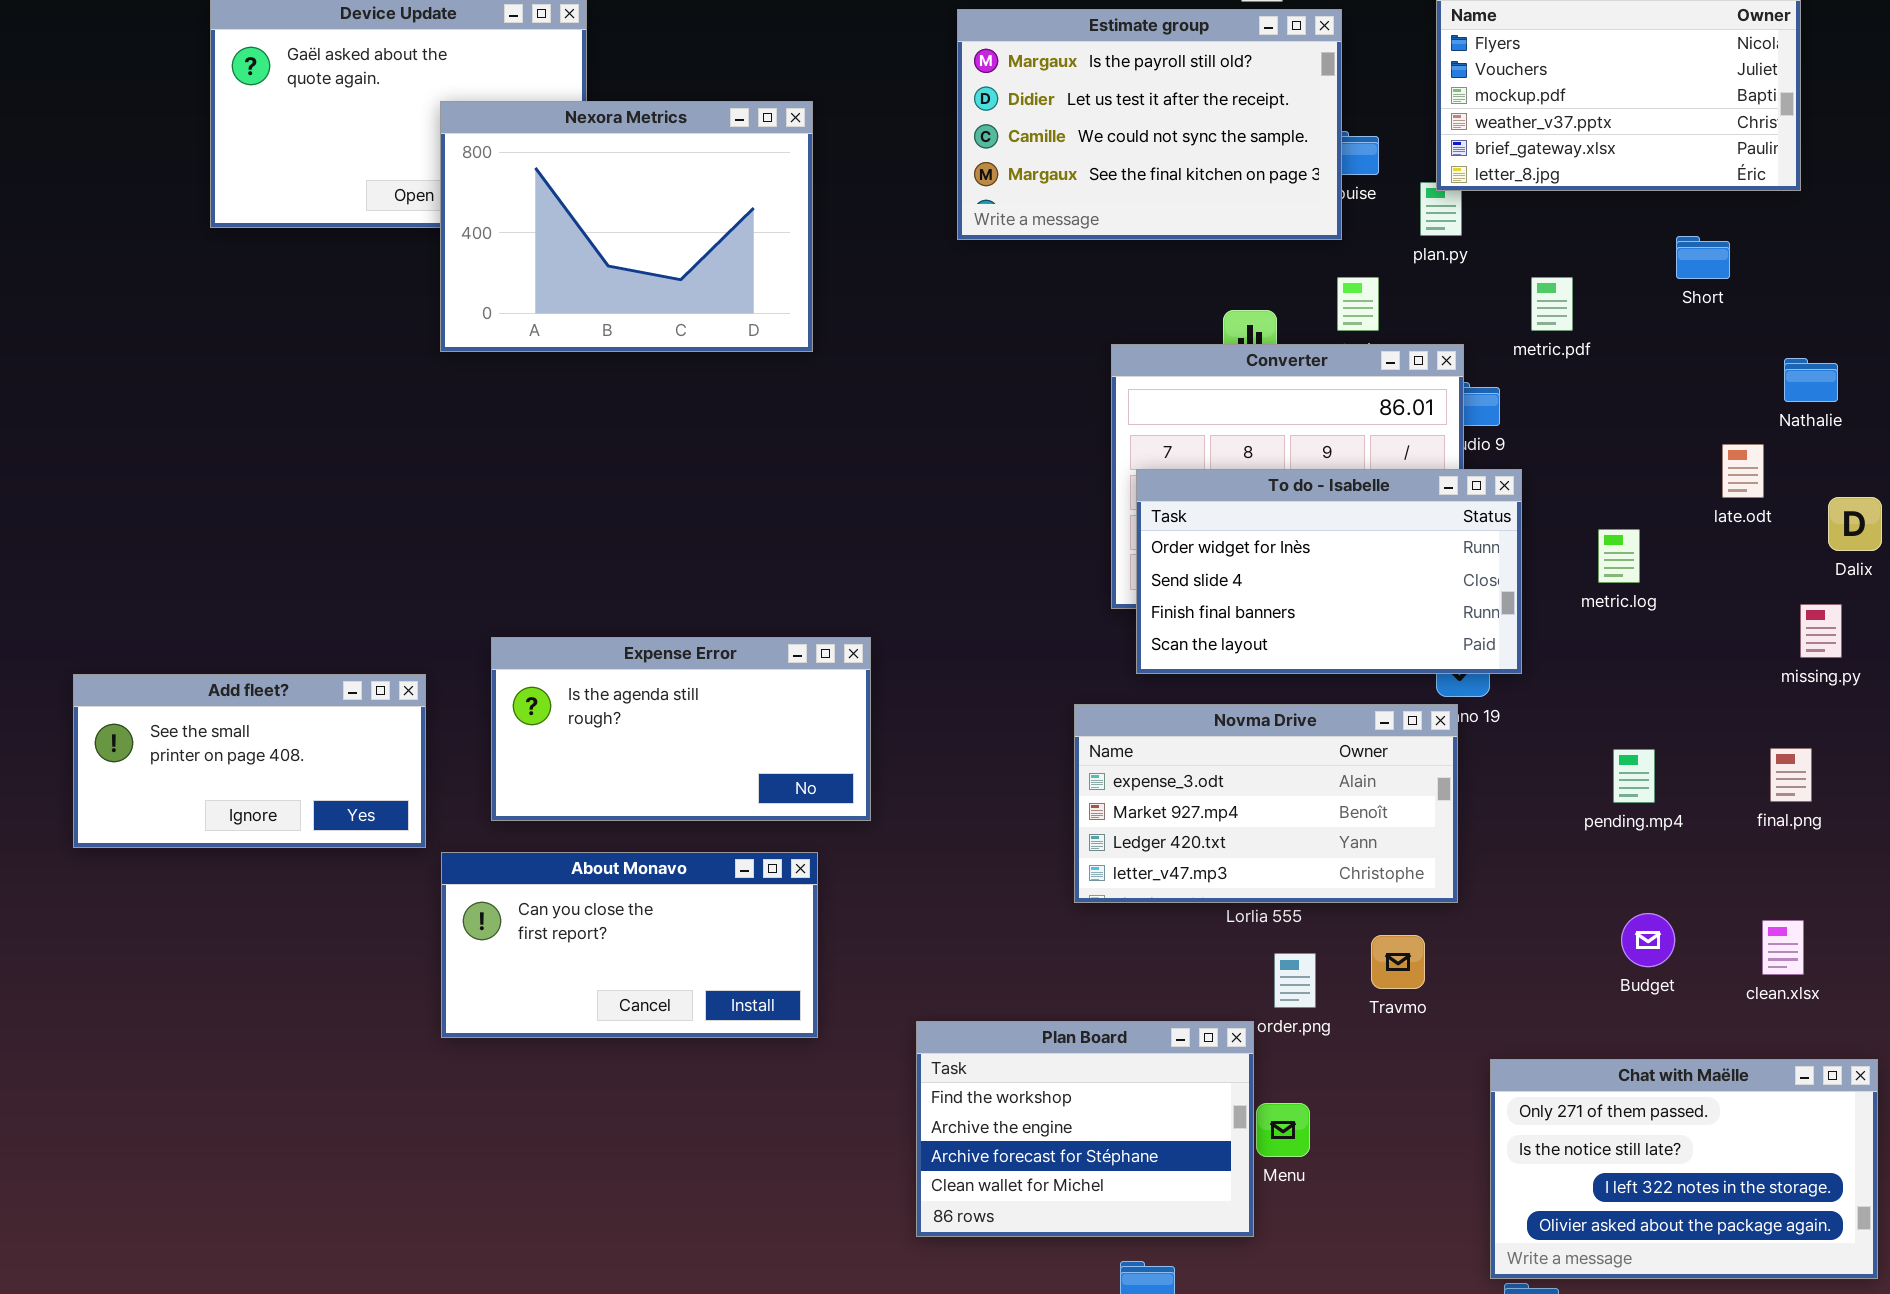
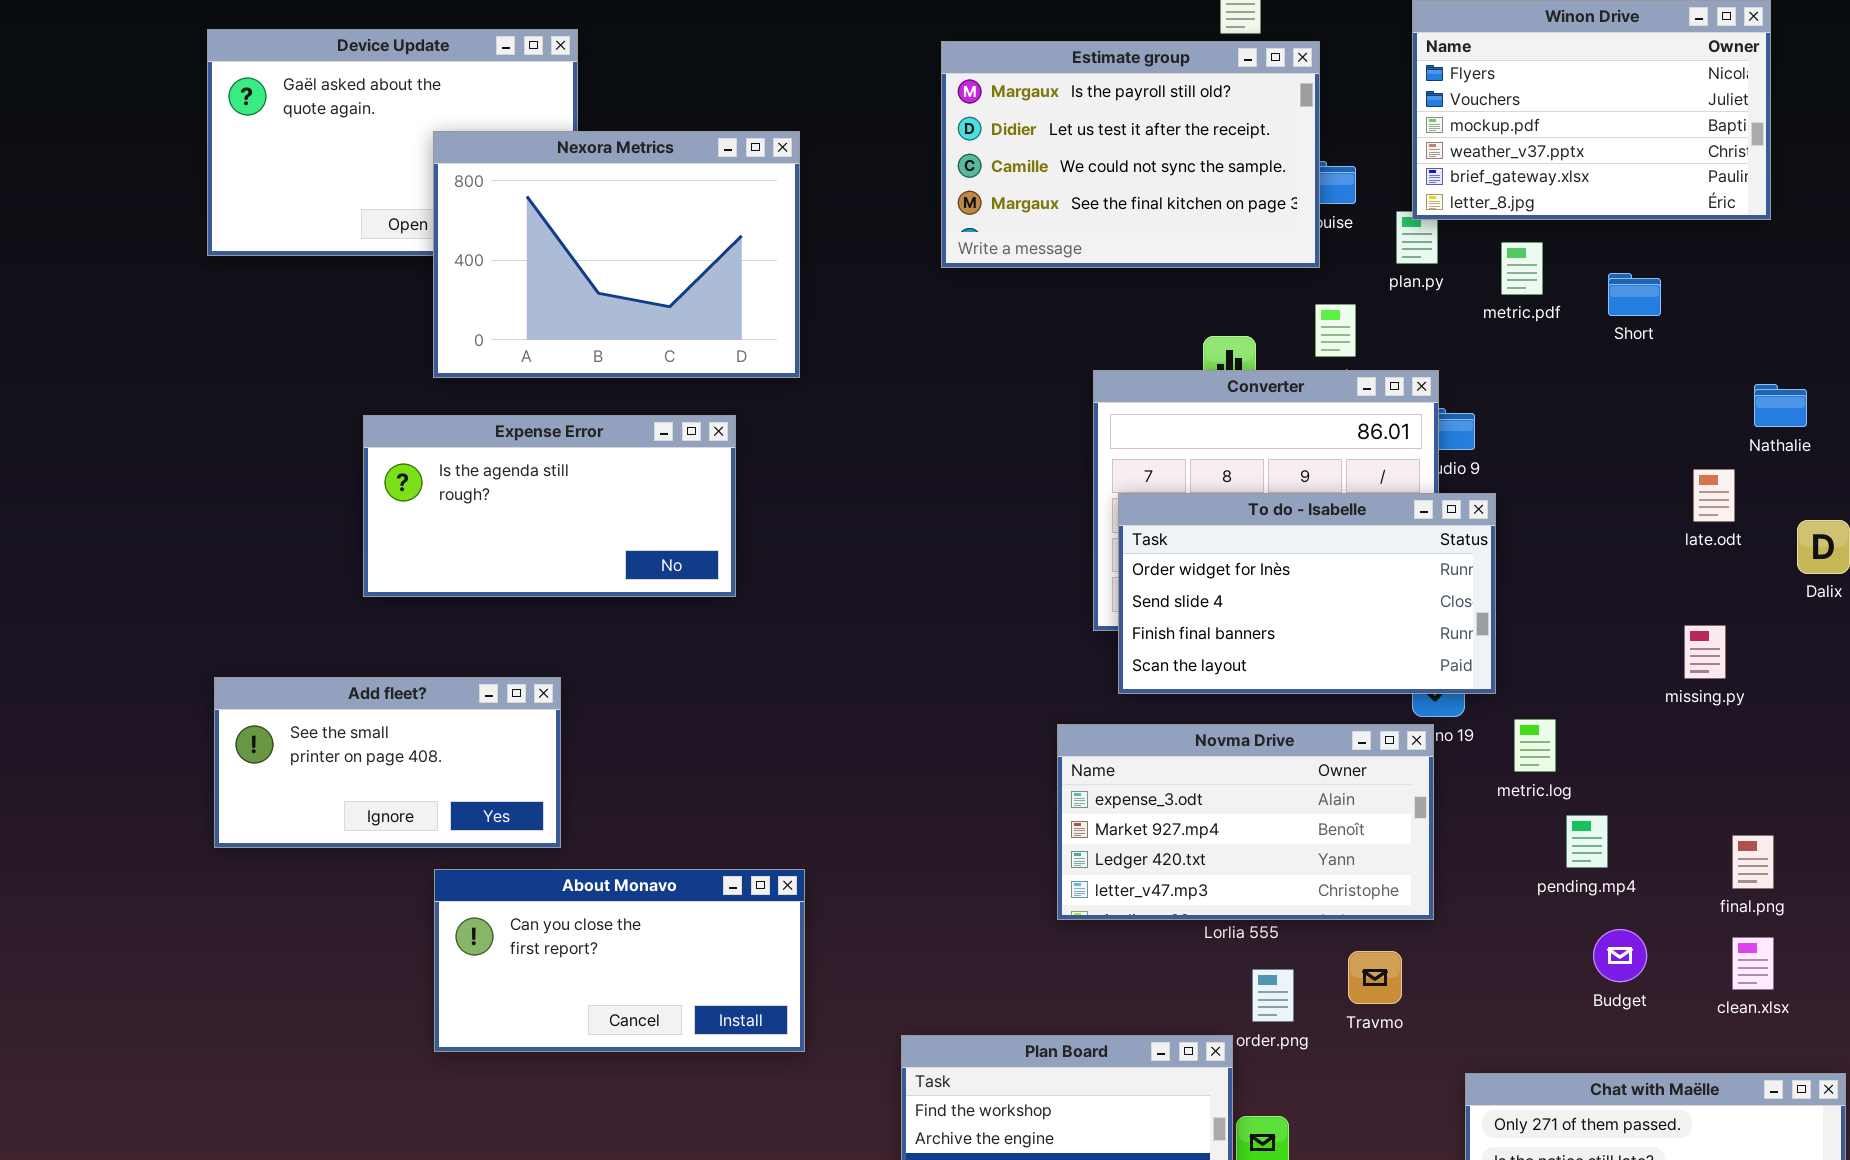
Short: [1676,236,1730,279] -> [1608,273,1661,316], moved
metric.pdf: [1531,277,1573,331] -> [1501,242,1543,295], moved
metric.log: [1598,529,1640,583] -> [1514,719,1556,772], moved
missing.py: [1800,604,1842,658] -> [1684,625,1726,679], moved
Expense Error: [491,637,871,821] -> [363,415,736,597], moved
Add fleet?: [73,674,426,848] -> [214,677,561,848], moved
final.png: [1770,748,1812,802] -> [1732,835,1774,889], moved
pending.mp4: [1613,749,1655,803] -> [1566,815,1608,868], moved

